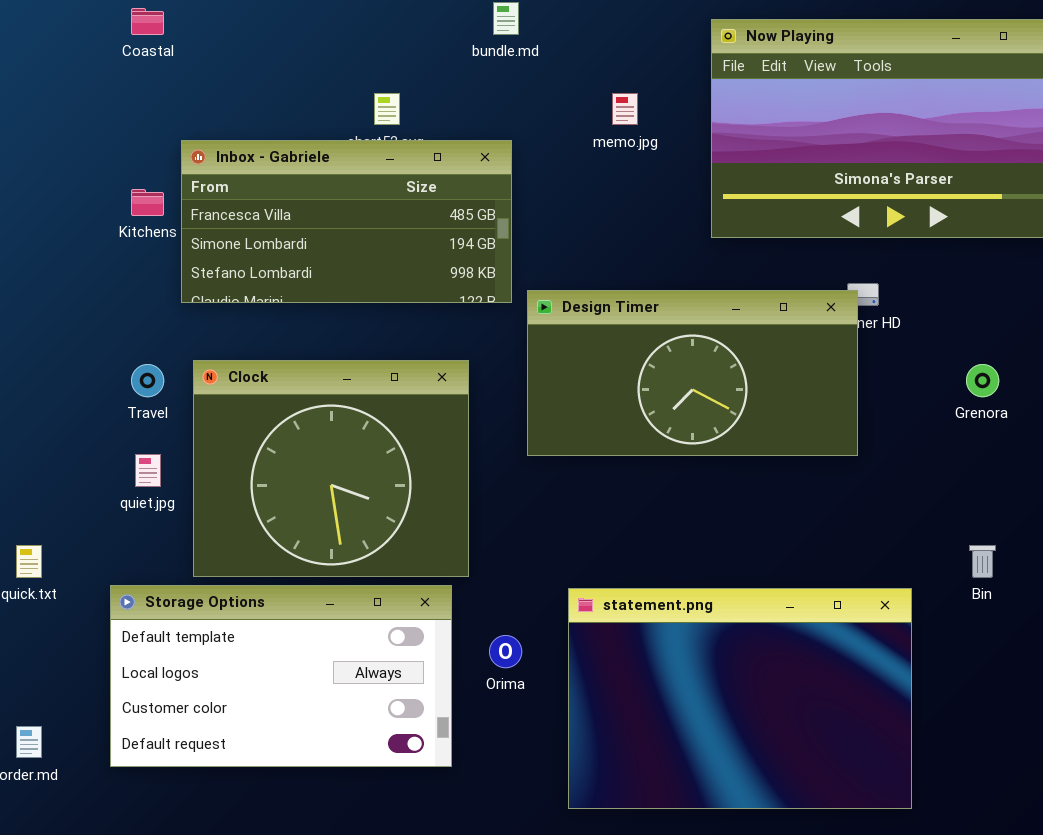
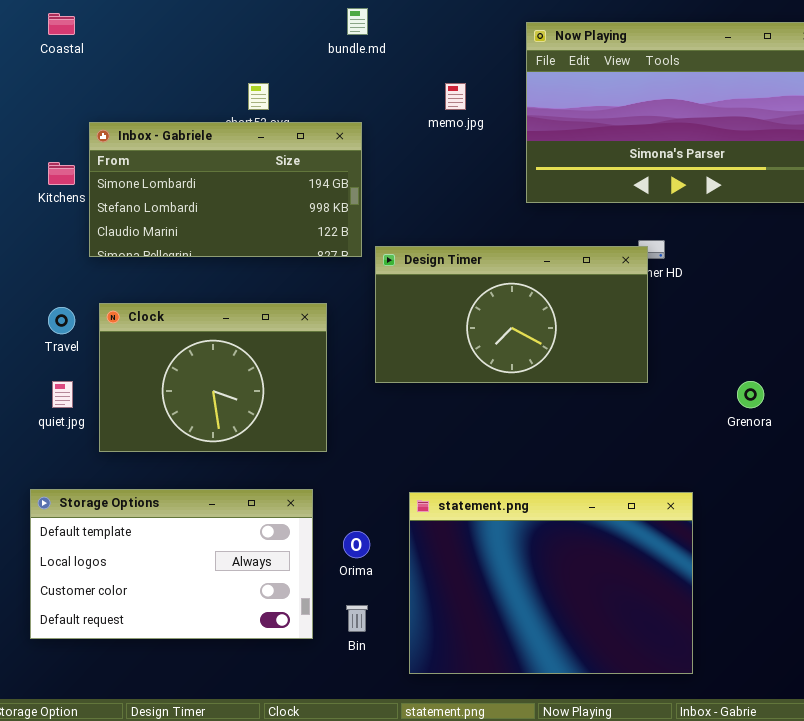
Inbox - Gabriele: [181,140,512,303] -> [89,122,362,257], scrolled down 1 row
Clock: [193,360,469,577] -> [99,303,327,452], resized
Grenora: [966,364,999,397] -> [737,381,764,408], moved
Bin: [969,545,996,578] -> [346,605,368,632], moved

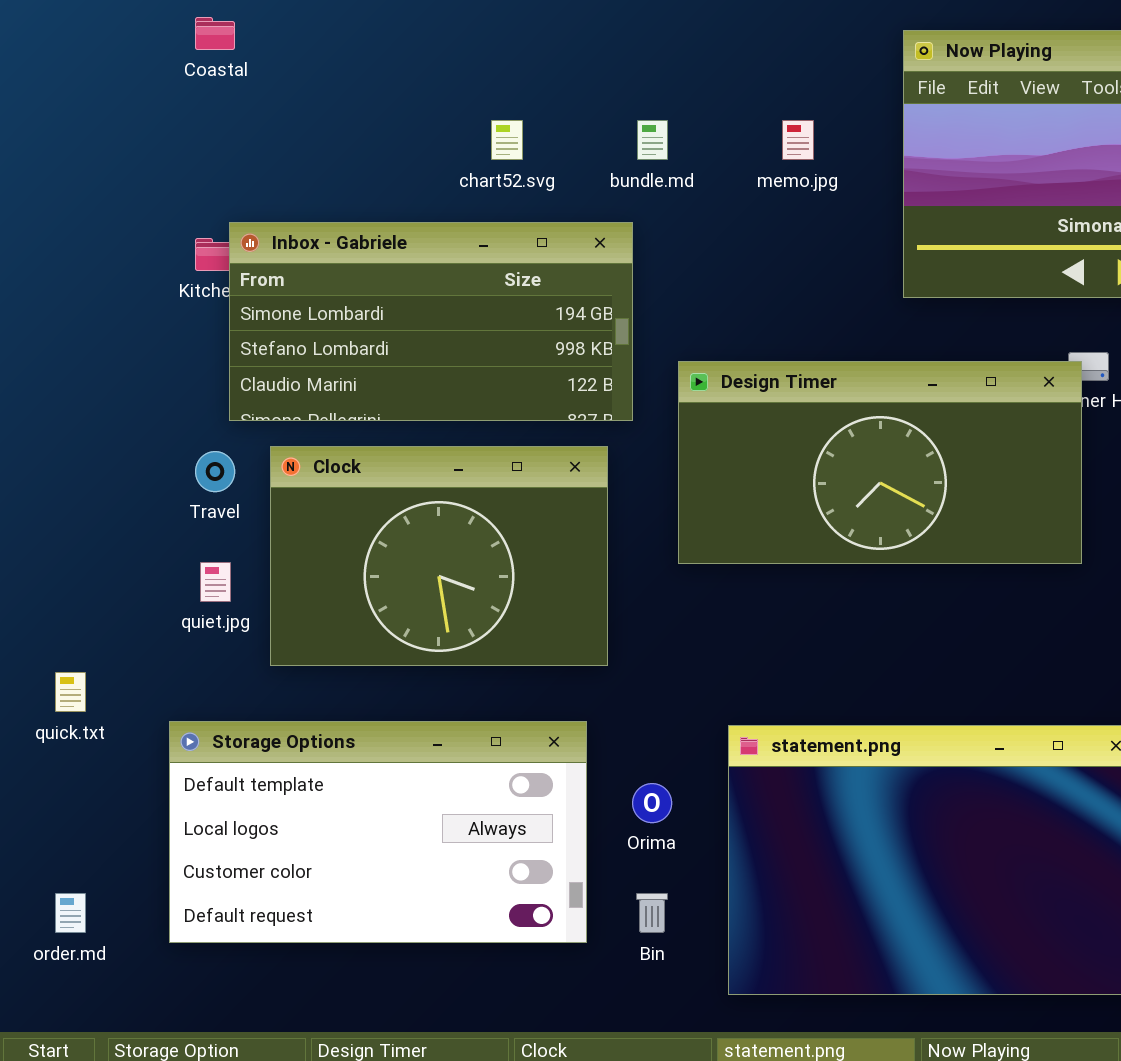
bundle.md: [347,8,368,35] -> [637,120,668,160], moved
Inbox - Gabriele: [89,122,362,257] -> [229,222,633,421], moved

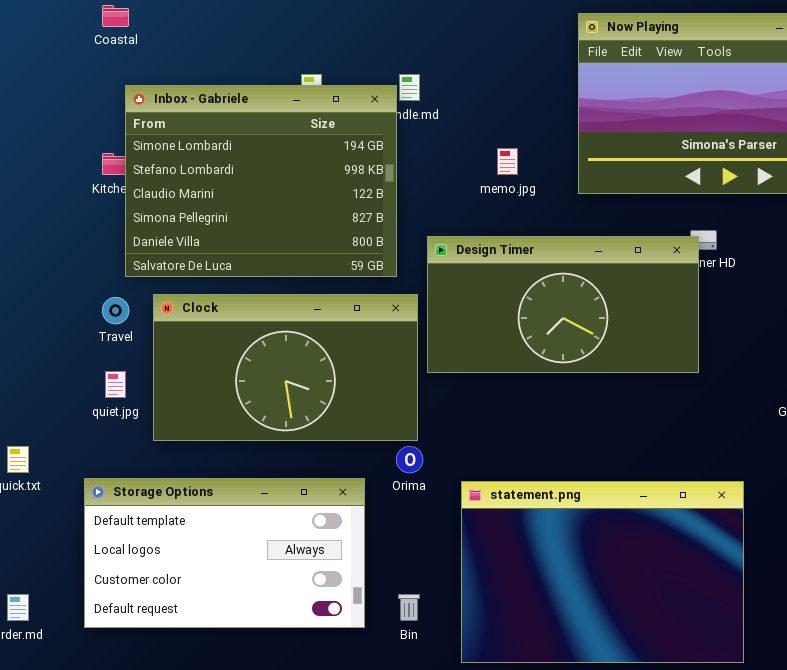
memo.jpg: [782,120,814,160] -> [497,148,518,175], moved
Inbox - Gabriele: [229,222,633,421] -> [125,85,397,277], resized
Clock: [270,446,608,666] -> [153,294,418,441], resized
Orima: [632,783,672,823] -> [396,446,423,473], moved

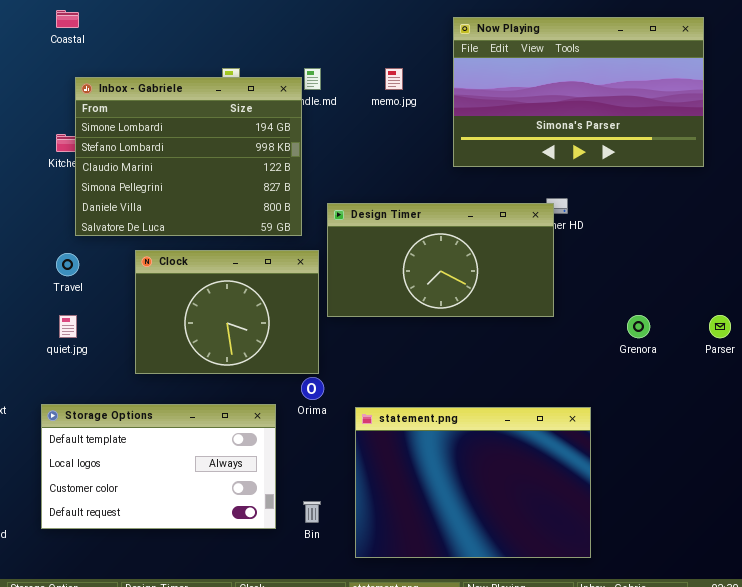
memo.jpg: [497,148,518,175] -> [385,68,403,90], moved
Clock: [153,294,418,441] -> [135,250,319,374], resized

